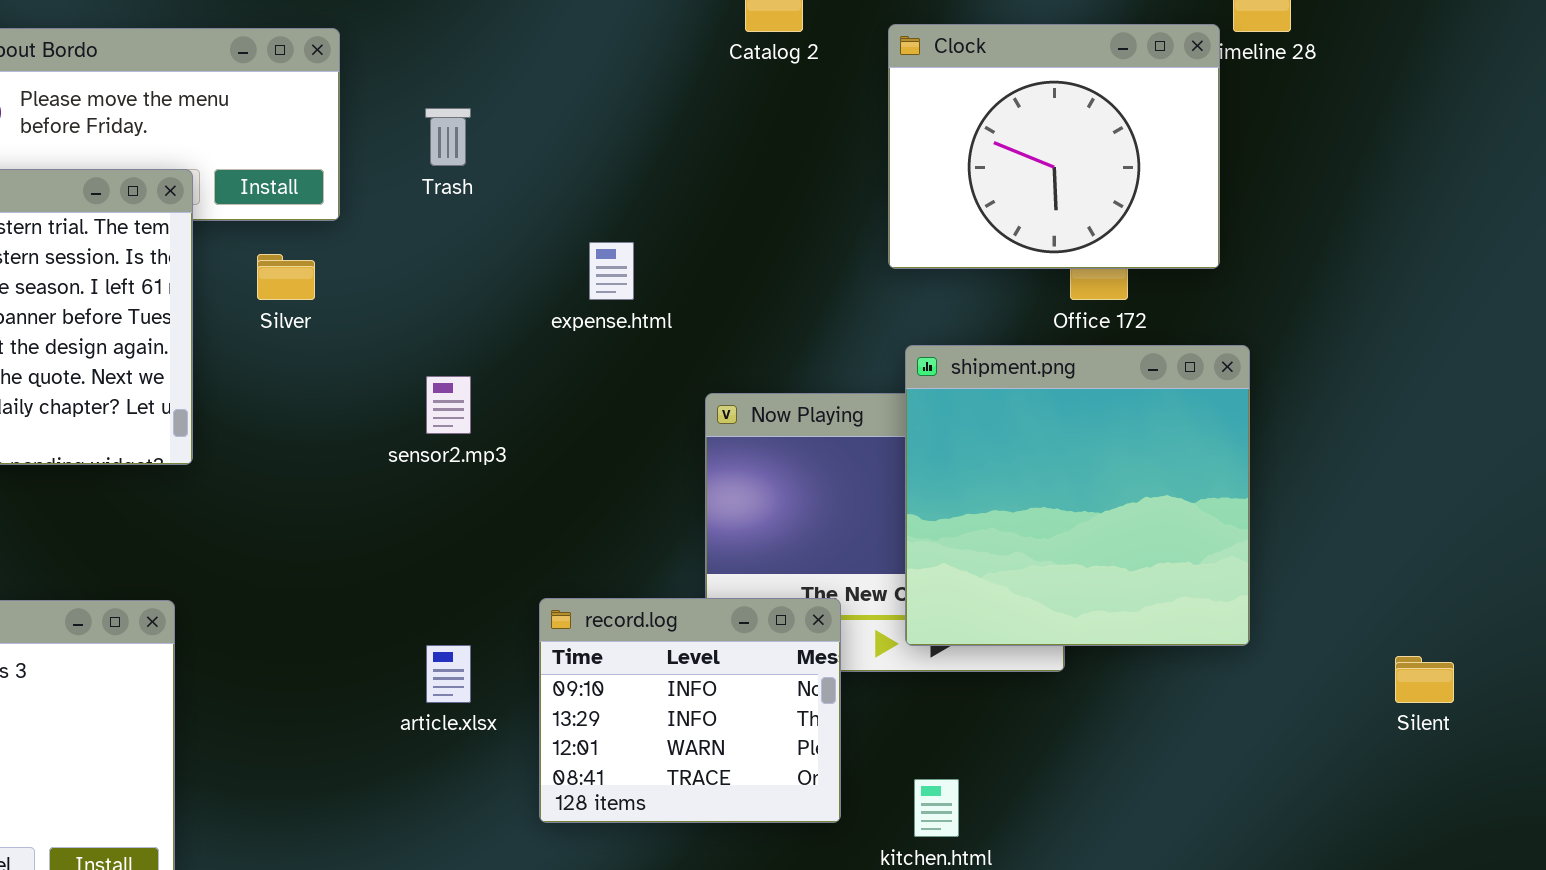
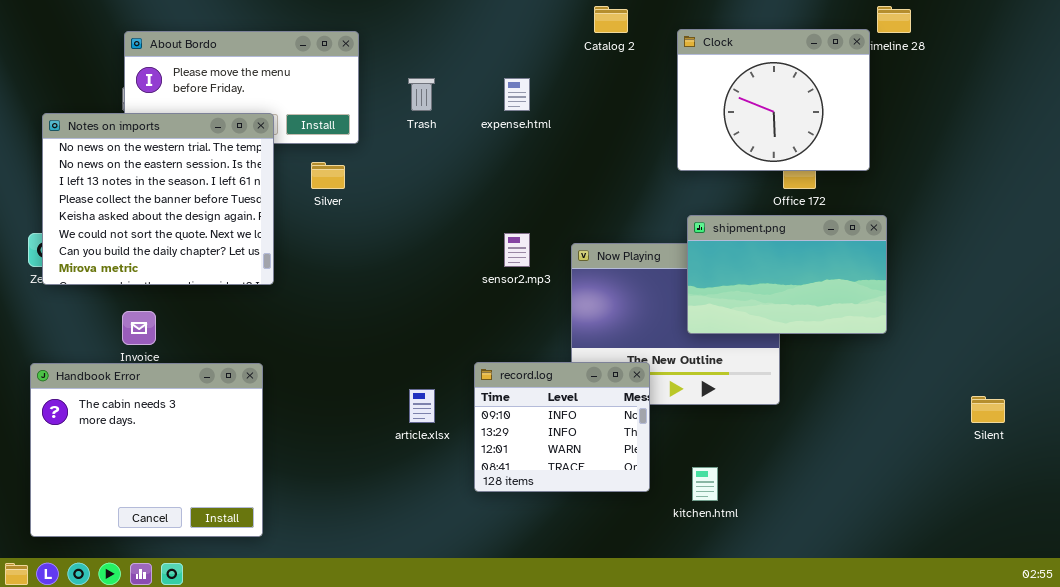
expense.html: [589,242,634,300] -> [504,78,530,111], moved
shipment.png: [905,345,1250,646] -> [687,215,887,334], resized
sensor2.mp3: [426,376,471,434] -> [504,233,530,267], moved

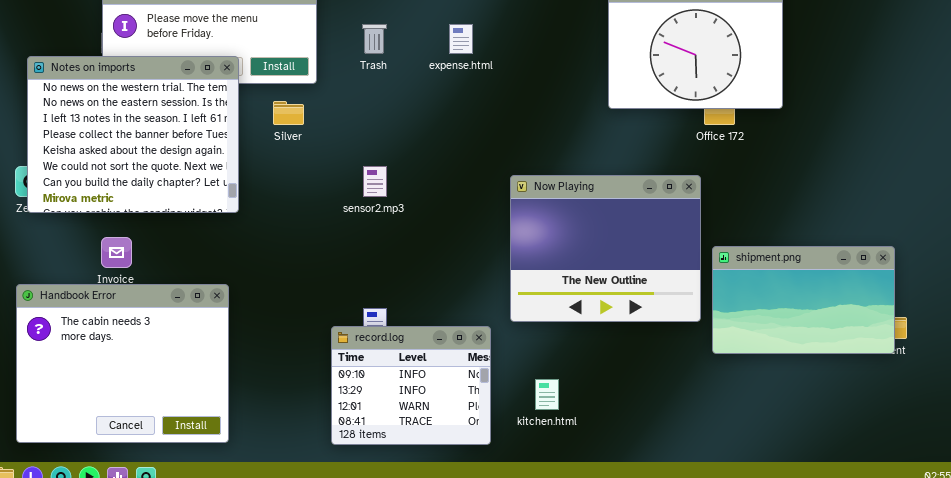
shipment.png: [687,215,887,334] -> [712,246,895,354], moved
sensor2.mp3: [504,233,530,267] -> [363,166,387,197], moved
record.log: [474,362,650,492] -> [331,326,491,445], moved
kitchen.html: [692,467,718,501] -> [535,379,559,410], moved

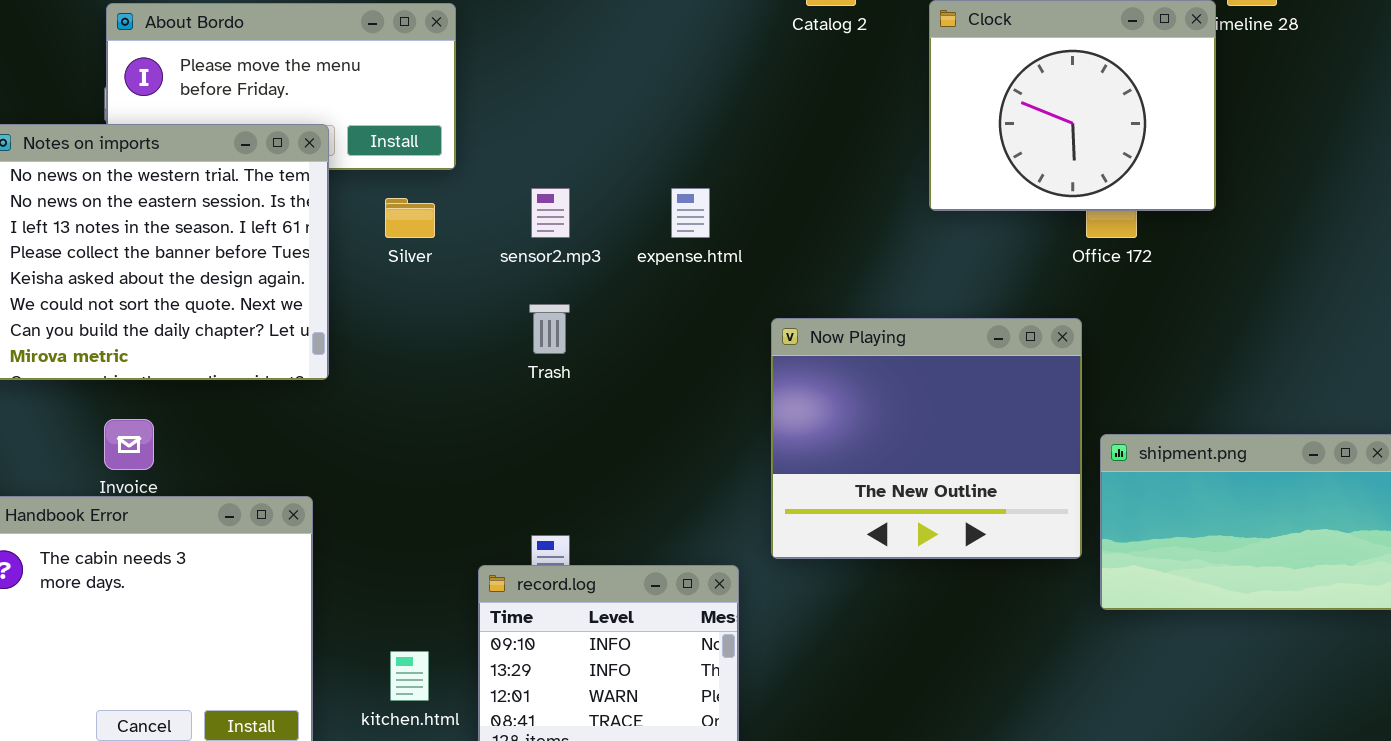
Trash: [362,24,387,54] -> [529,304,570,354], moved
expense.html: [449,24,473,54] -> [671,188,710,238], moved
sensor2.mp3: [363,166,387,197] -> [531,188,570,238], moved
kitchen.html: [535,379,559,410] -> [390,651,429,701], moved

